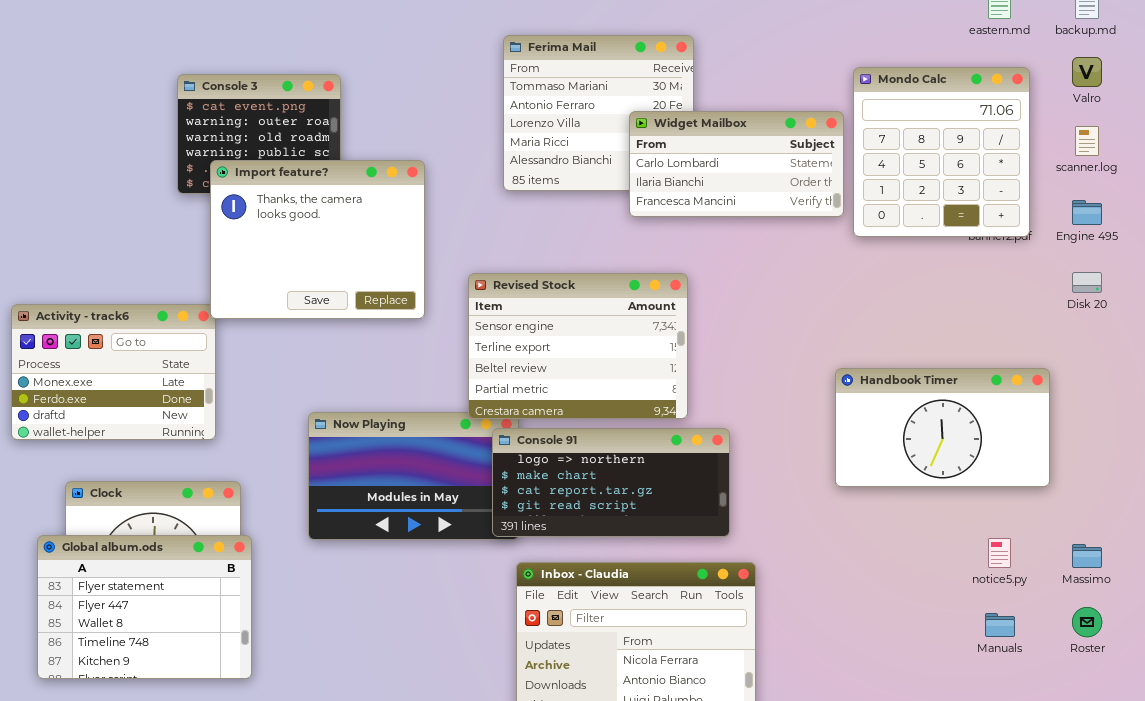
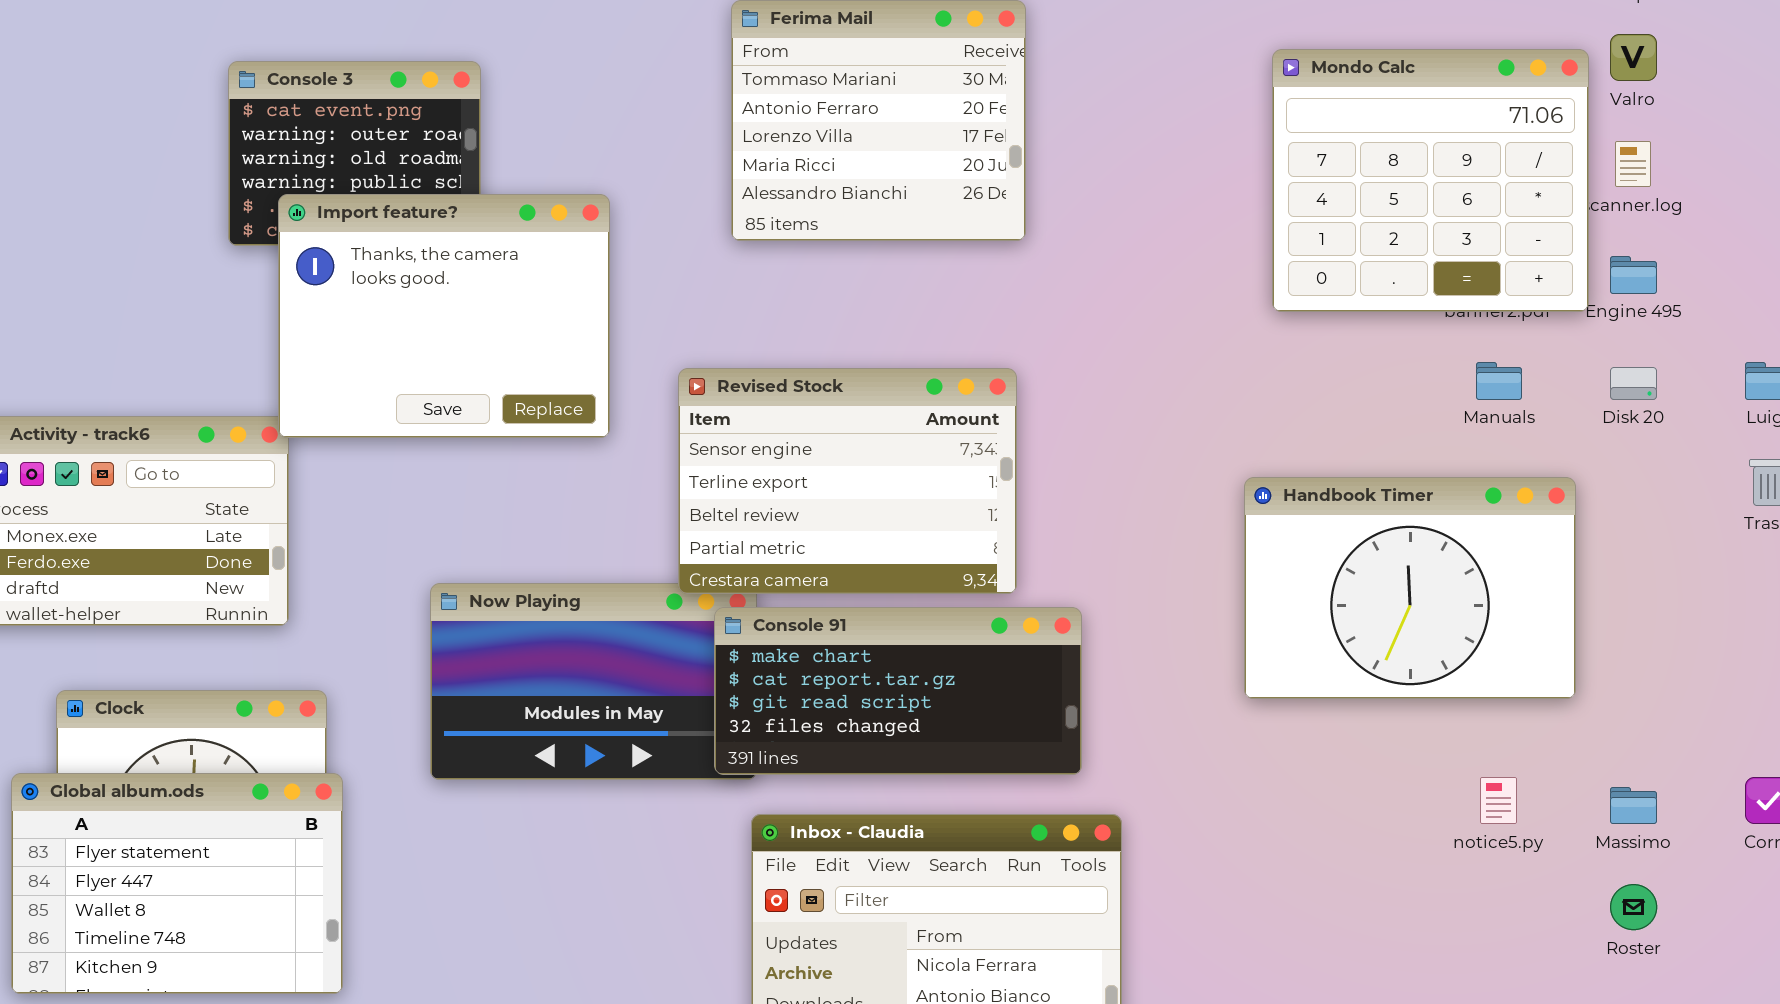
Mondo Calc: [853,67,1030,237] -> [1272,49,1589,312], resized
Widget Mailbox: [629,111,844,217] -> none, closed
Handbook Timer: [835,368,1050,487] -> [1244,477,1576,699], resized
Console 91: [492,428,730,537] -> [714,607,1082,775], scrolled down 1 row
Manuals: [985,613,1015,637] -> [1476,362,1522,400], moved

